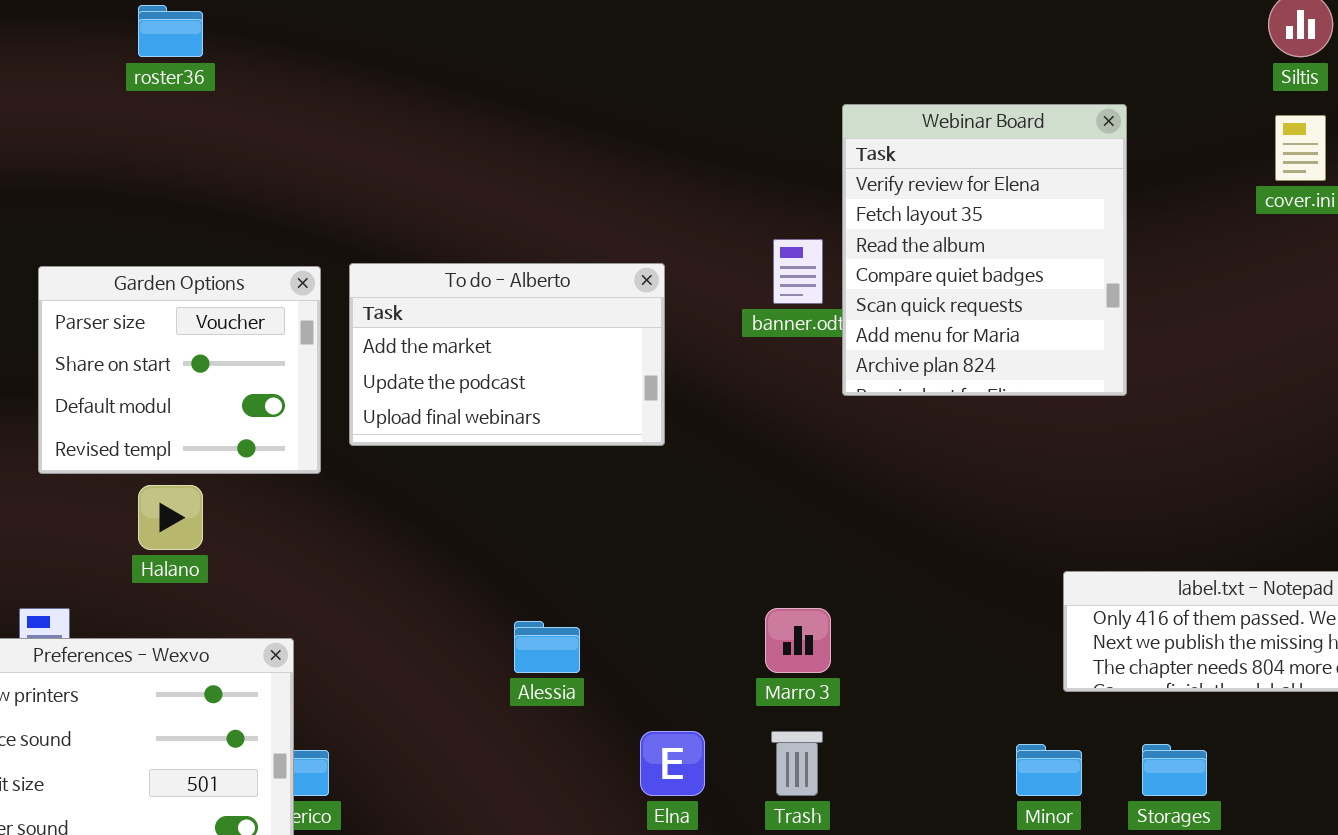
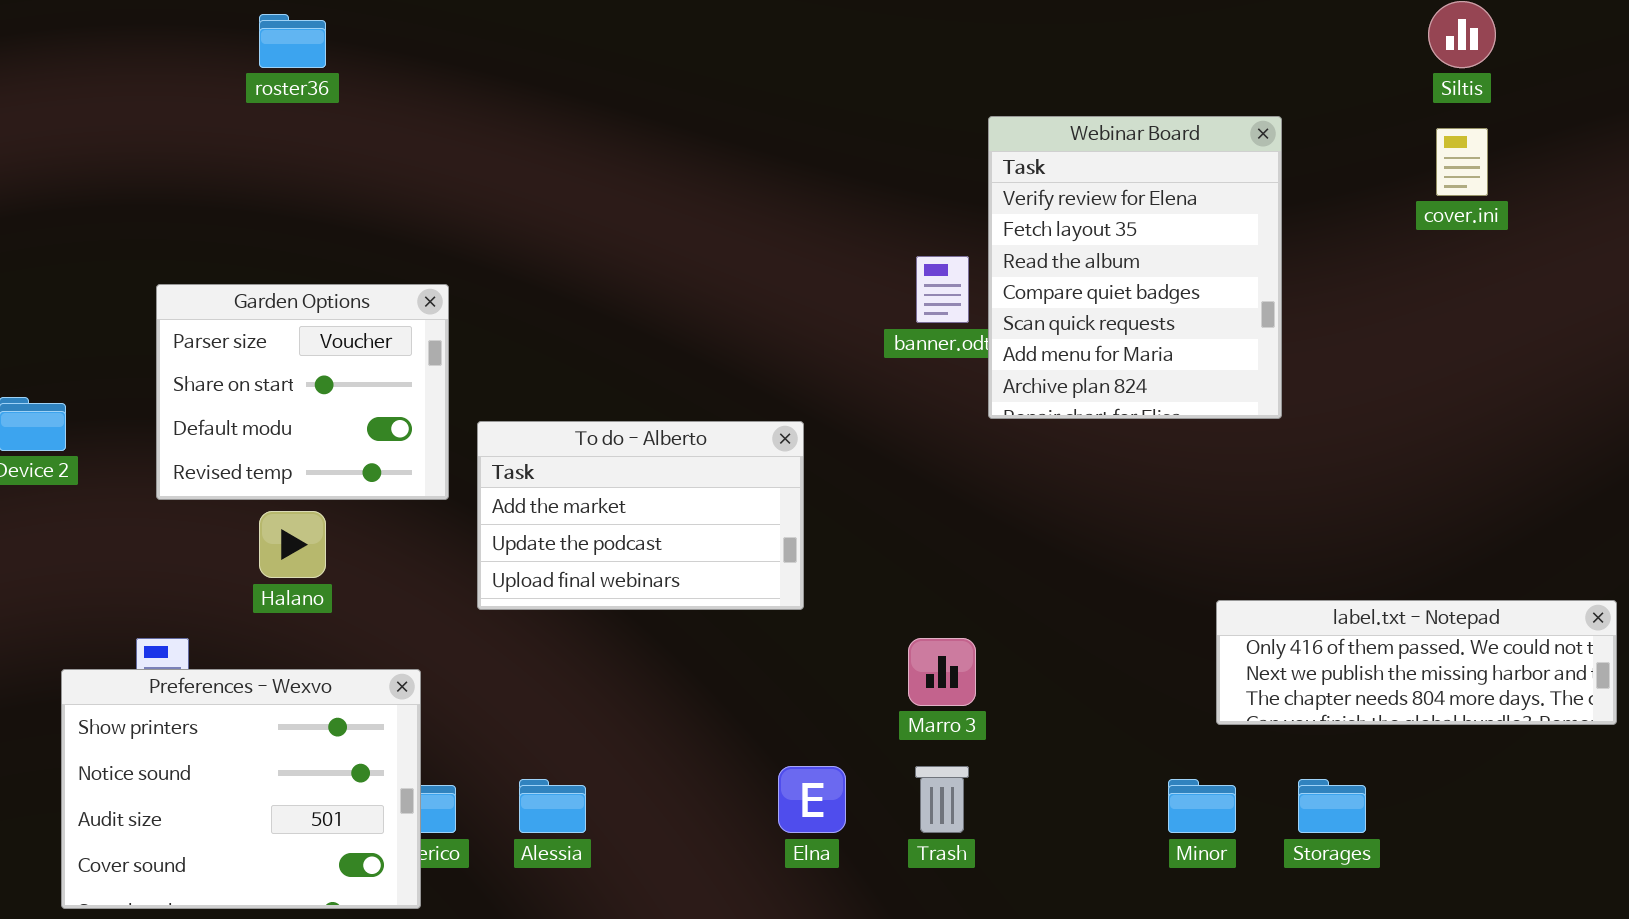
To do - Alberto: [349,263,665,446] -> [477,421,804,610], moved
Alessia: [514,621,580,673] -> [519,779,586,833], moved

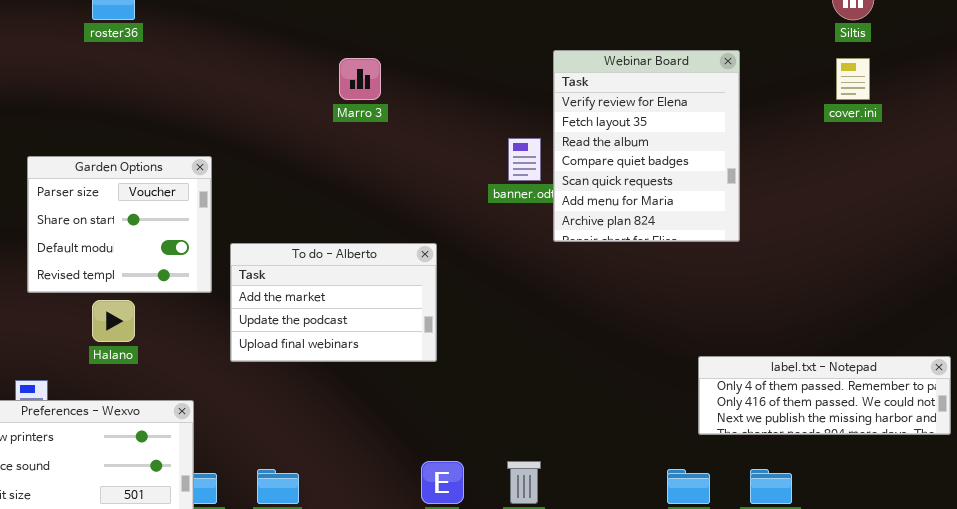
label.txt - Notepad: [1216,600,1617,725] -> [698,356,951,435], scrolled up 1 row
Marro 3: [908,638,976,706] -> [339,58,381,100], moved

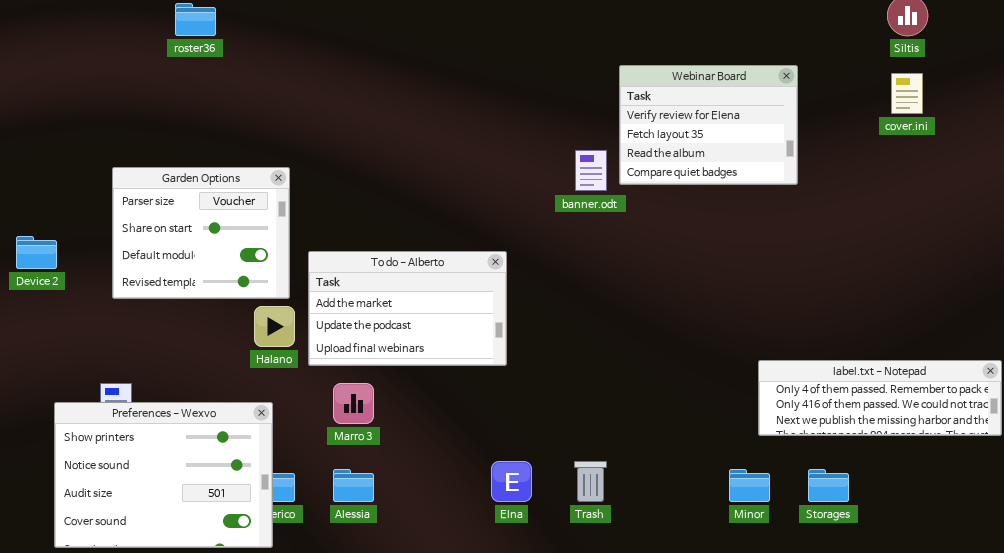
Webinar Board: [553,50,740,242] -> [619,65,798,185], resized
Marro 3: [339,58,381,100] -> [333,383,374,424], moved
Halano: [92,300,135,342] -> [254,306,295,347], moved

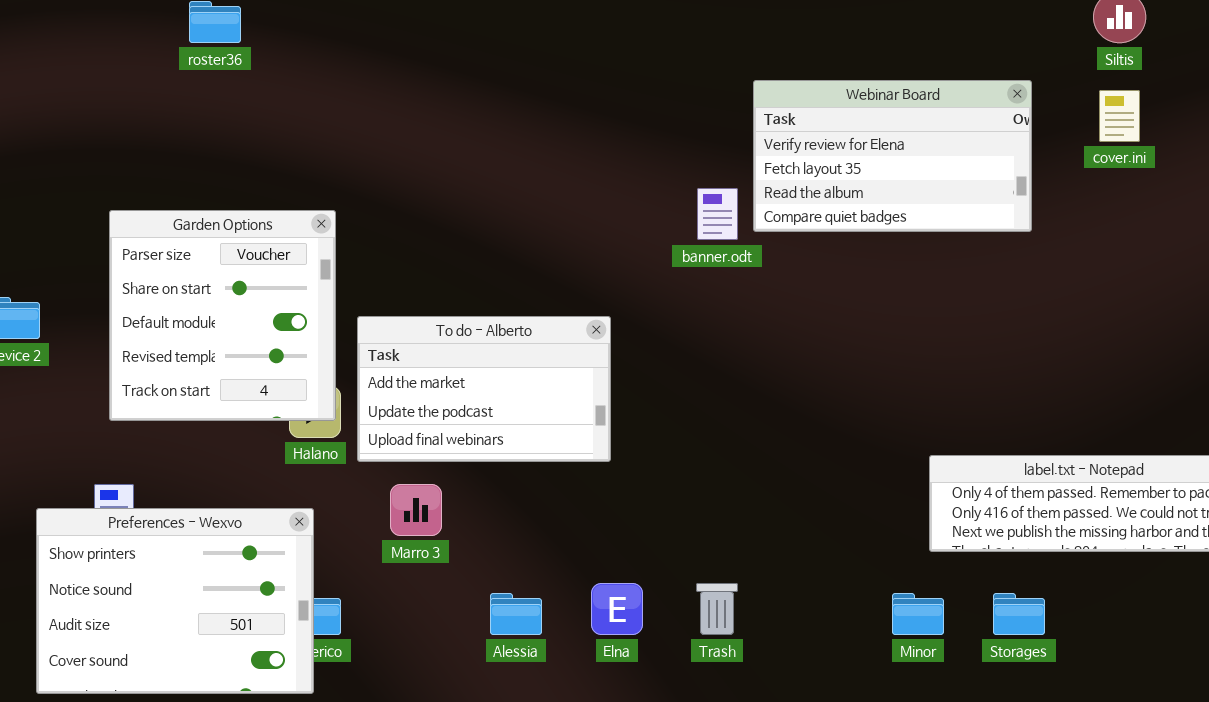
Webinar Board: [619,65,798,185] -> [753,80,1032,232], resized
Garden Options: [112,167,290,299] -> [109,210,336,421], resized
Alessia: [333,469,374,502] -> [490,593,542,635], moved

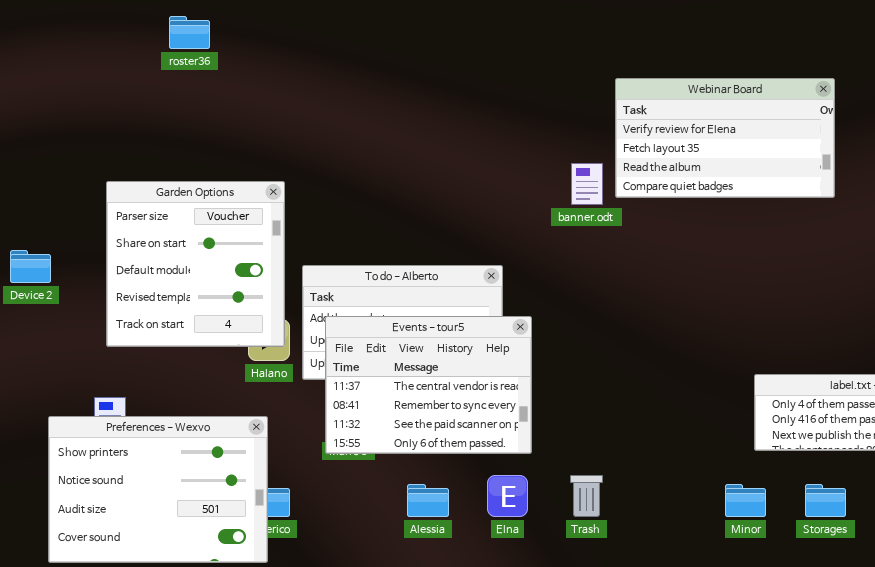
Events - tour5: none -> [325,316,532,454], opened

